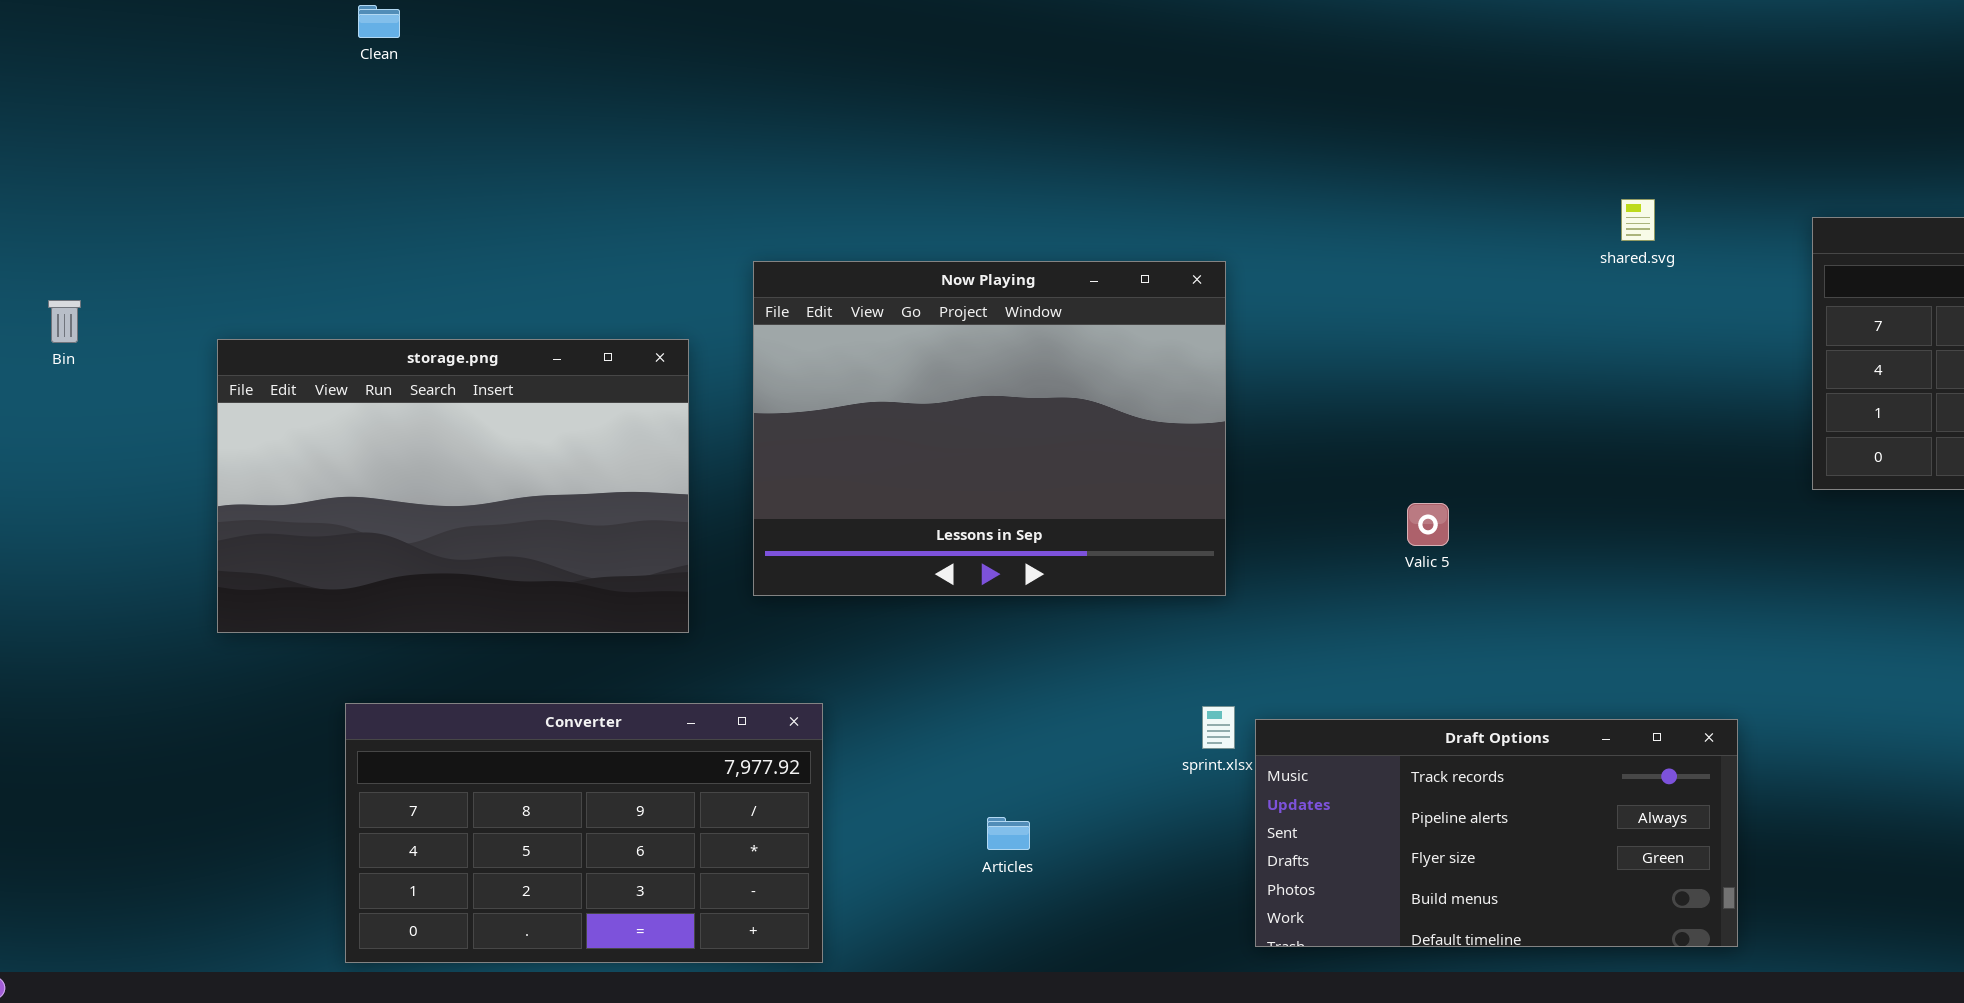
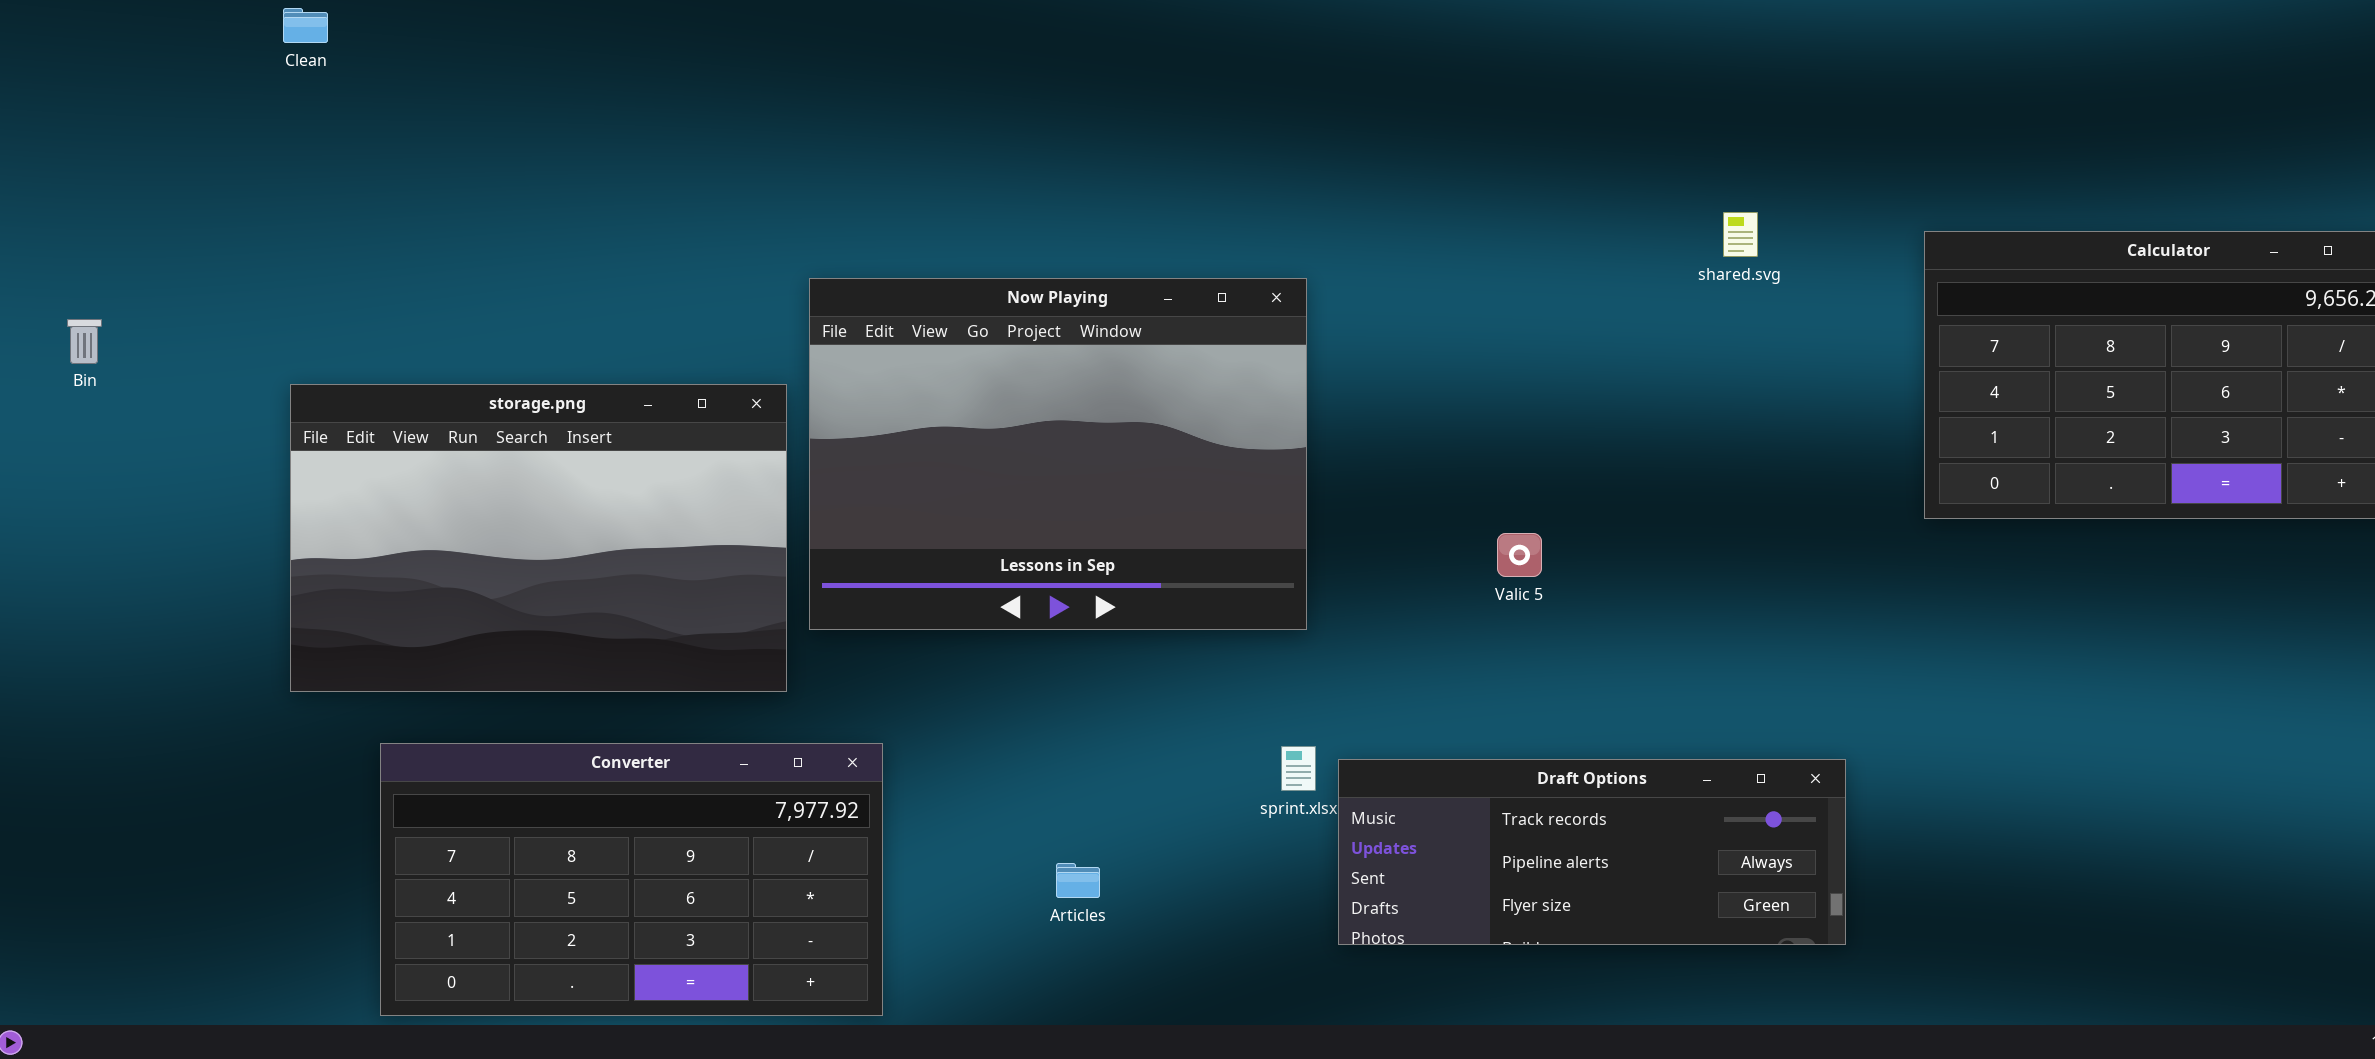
Clean: [358,5,400,38] -> [283,8,328,43], moved
storage.png: [217,339,689,633] -> [290,384,787,692], moved
Draft Options: [1255,719,1738,947] -> [1338,759,1846,945], resized

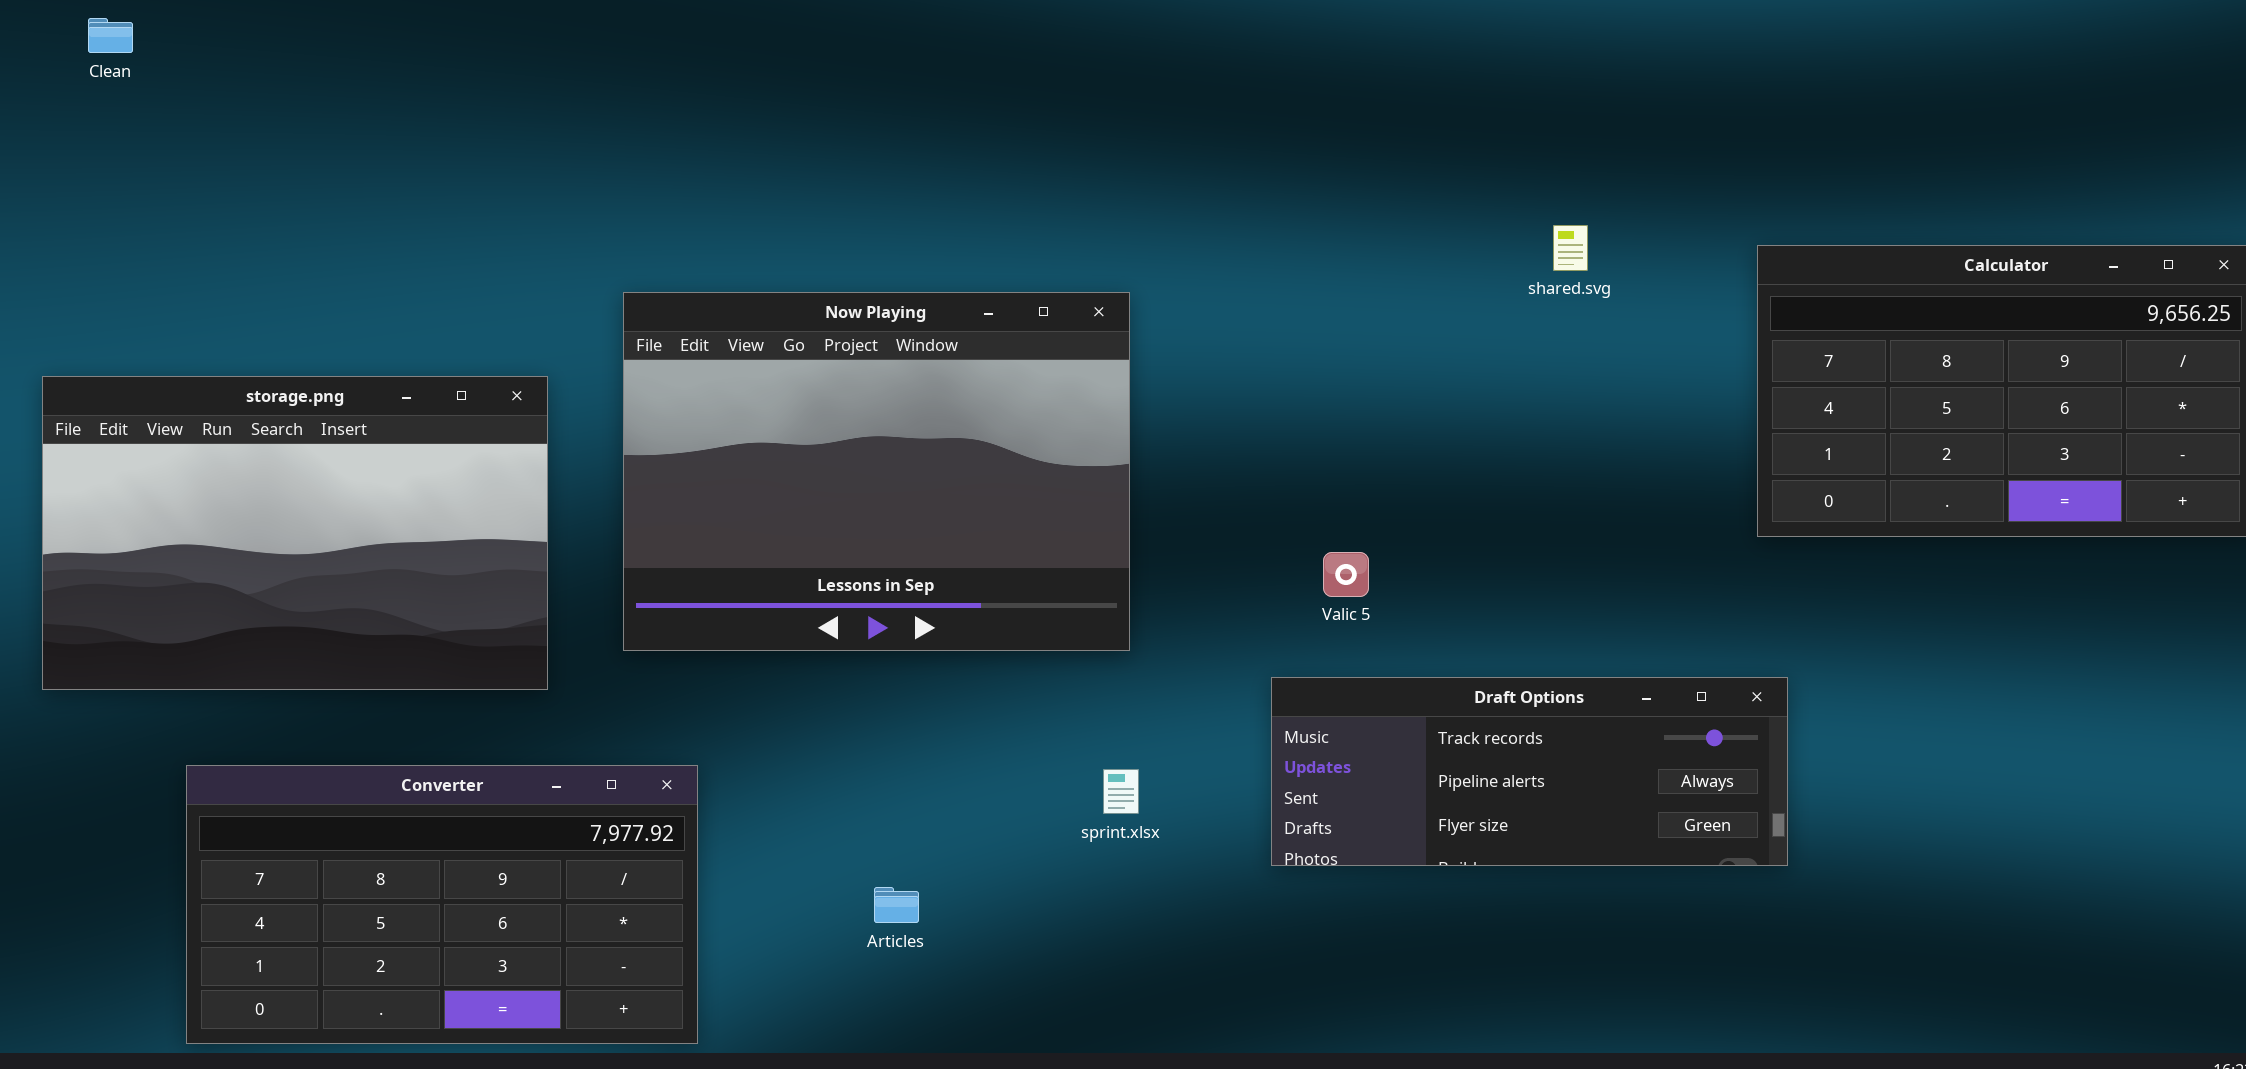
storage.png: [290,384,787,692] -> [42,376,548,690], moved
Draft Options: [1338,759,1846,945] -> [1271,677,1788,866], moved

